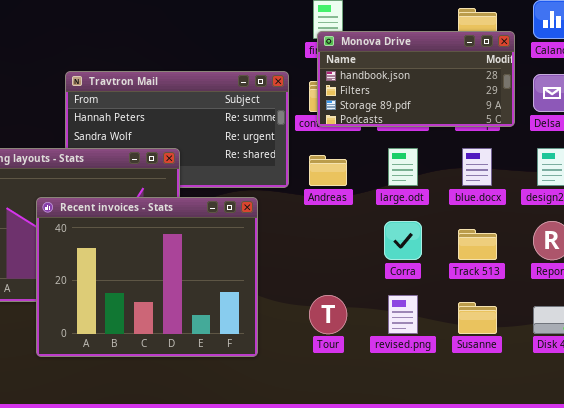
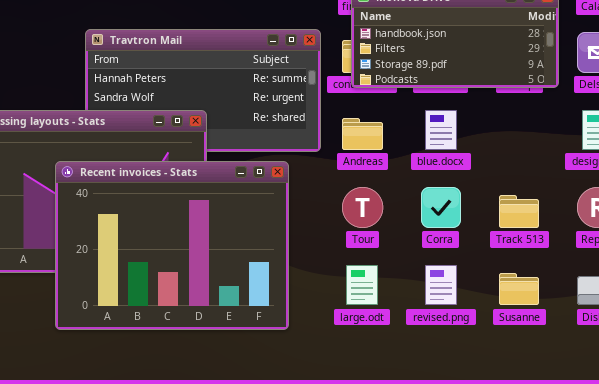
large.odt: [388,148,418,186] -> [346,265,378,305], moved
blue.docx: [462,148,492,186] -> [425,110,457,150], moved
Tour: [309,295,347,334] -> [342,187,383,228], moved

